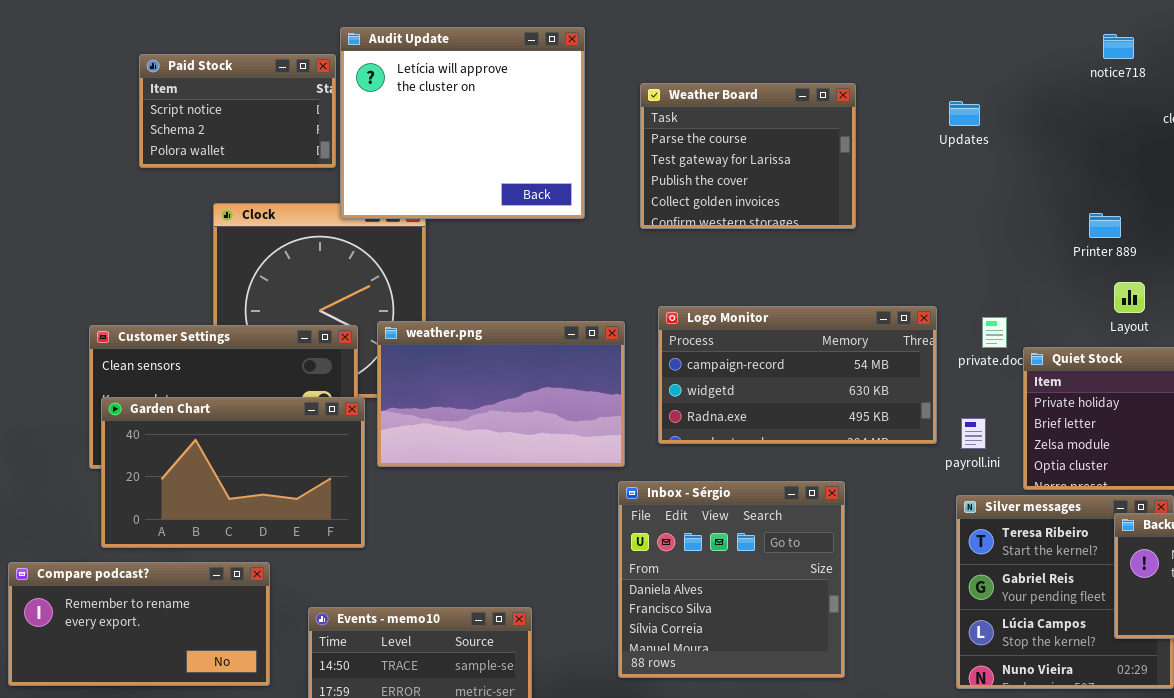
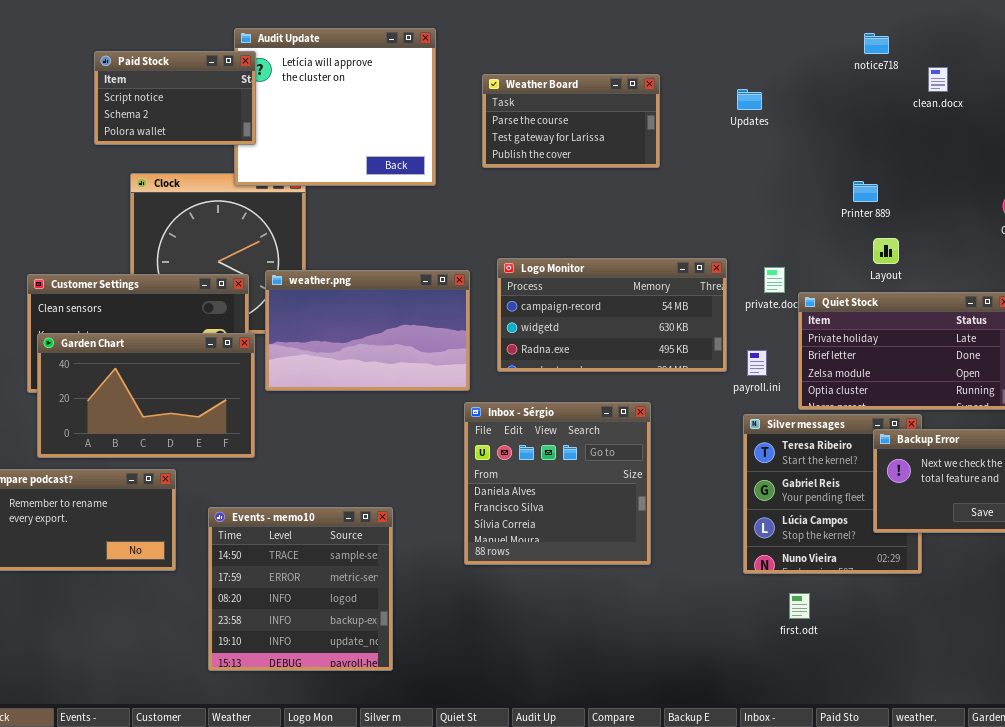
Paid Stock: [139,54,336,168] -> [94,51,256,145], moved
Weather Board: [640,83,856,229] -> [482,74,660,168], resized

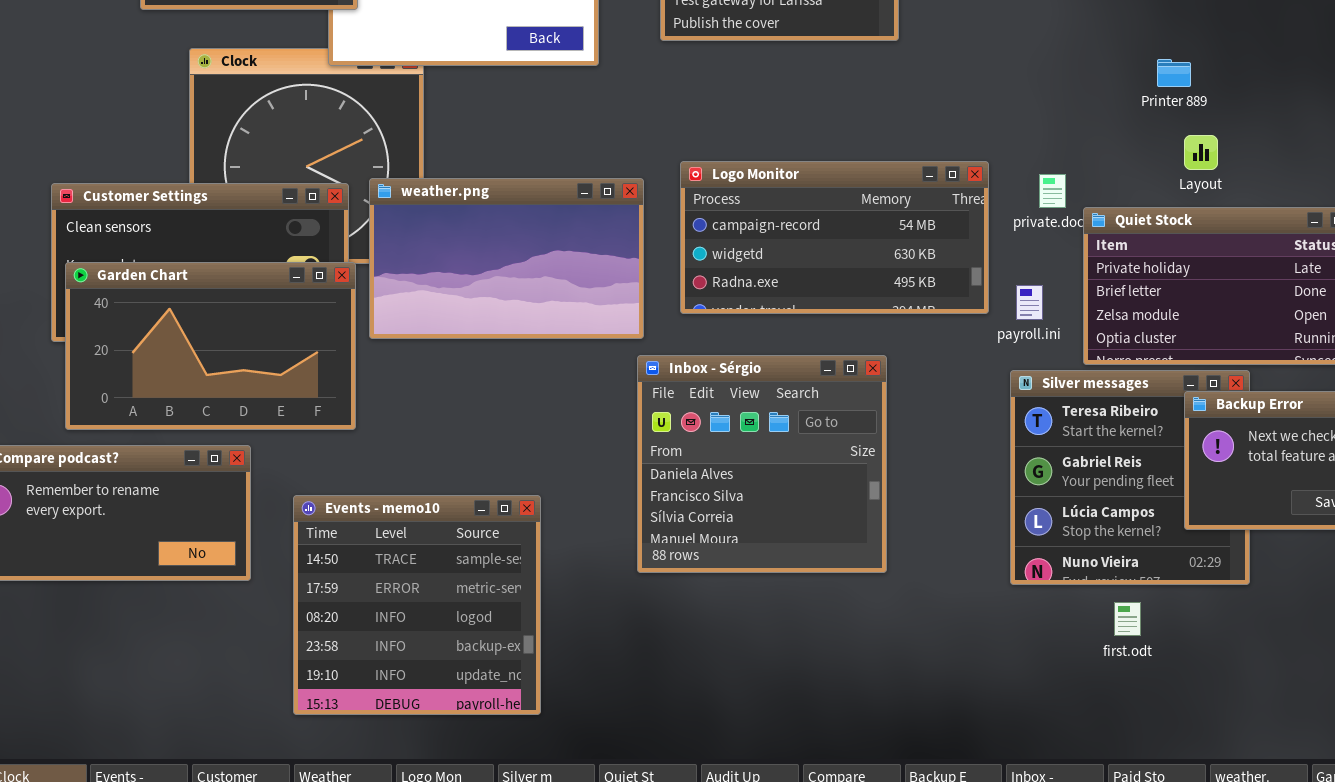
first.odt: [789,593,810,619] -> [1114,602,1141,636], moved

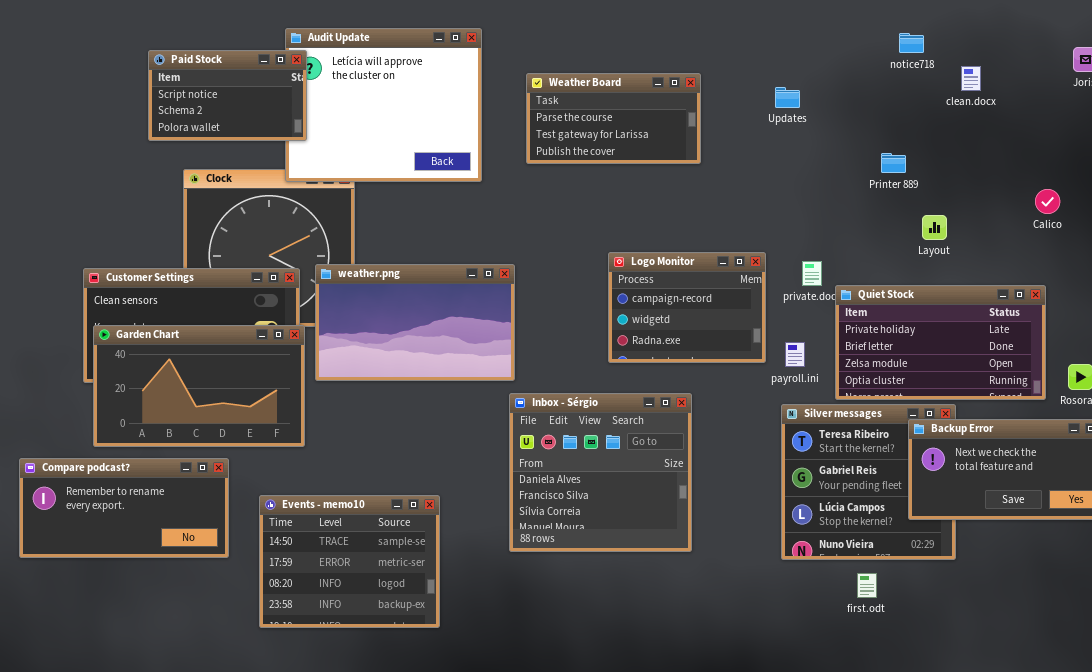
Printer 889: [1157,59,1191,87] -> [881,153,906,173], moved
Layout: [1184,135,1218,170] -> [922,215,947,240], moved
Logo Monitor: [680,161,989,314] -> [608,252,766,363], resized
Events - memo10: [293,495,541,715] -> [259,495,440,628], resized

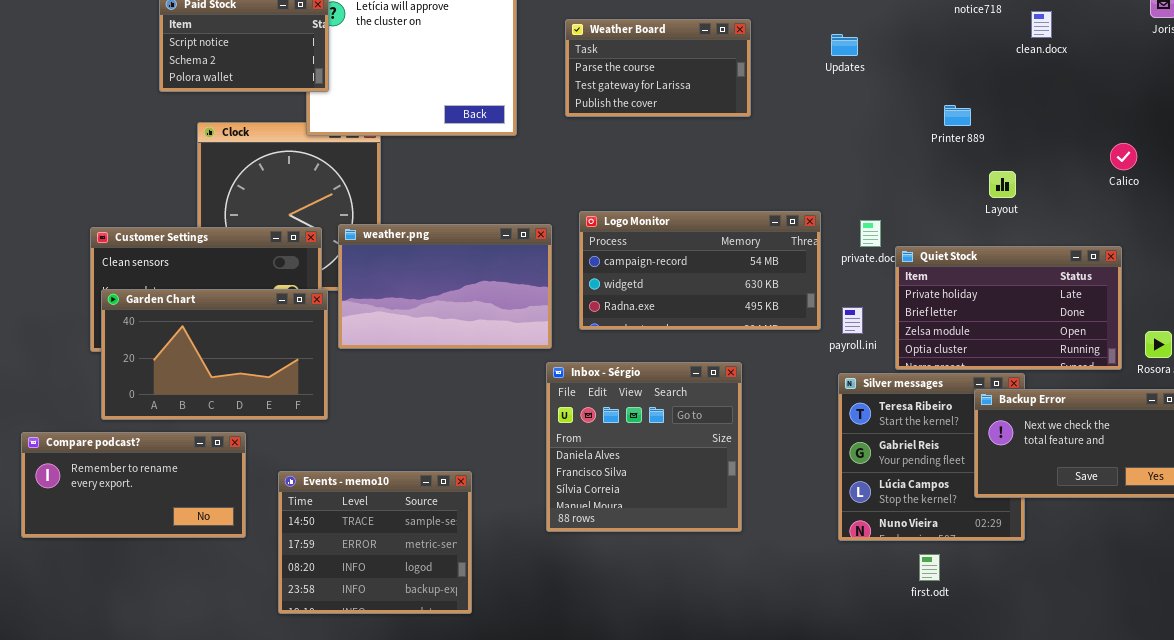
Logo Monitor: [608,252,766,363] -> [579,211,821,330], resized

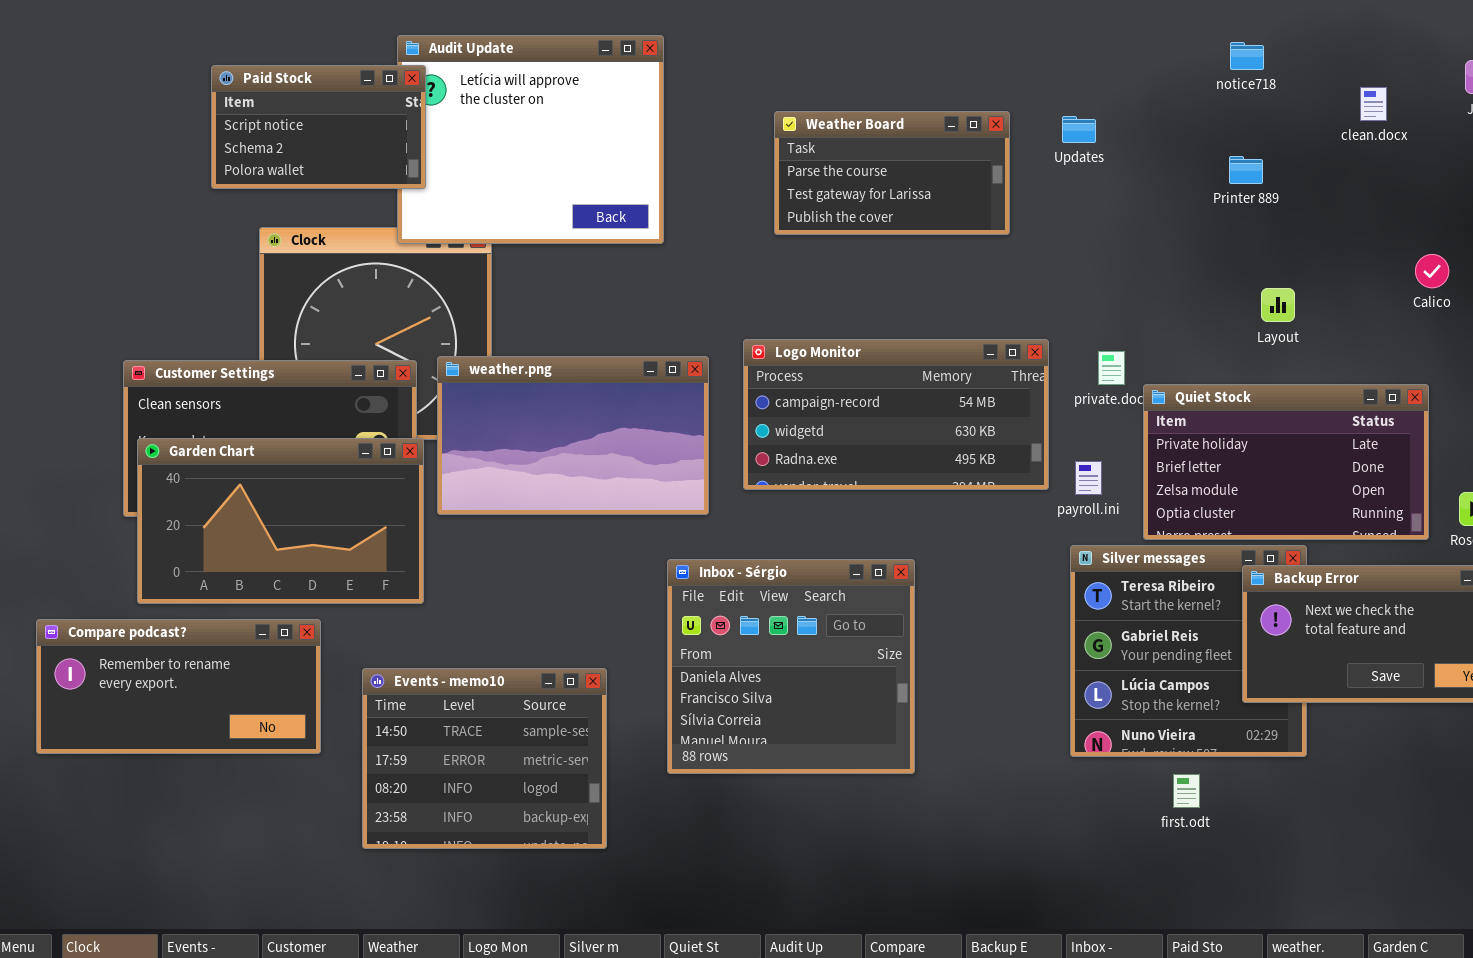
clean.docx: [1031,11,1052,38] -> [1360,87,1387,121], moved
Weather Board: [565,19,751,117] -> [774,111,1010,235], moved
Printer 889: [944,105,971,126] -> [1229,156,1263,184], moved
Inbox - Sérgio: [546,362,742,532] -> [667,559,915,774], moved

